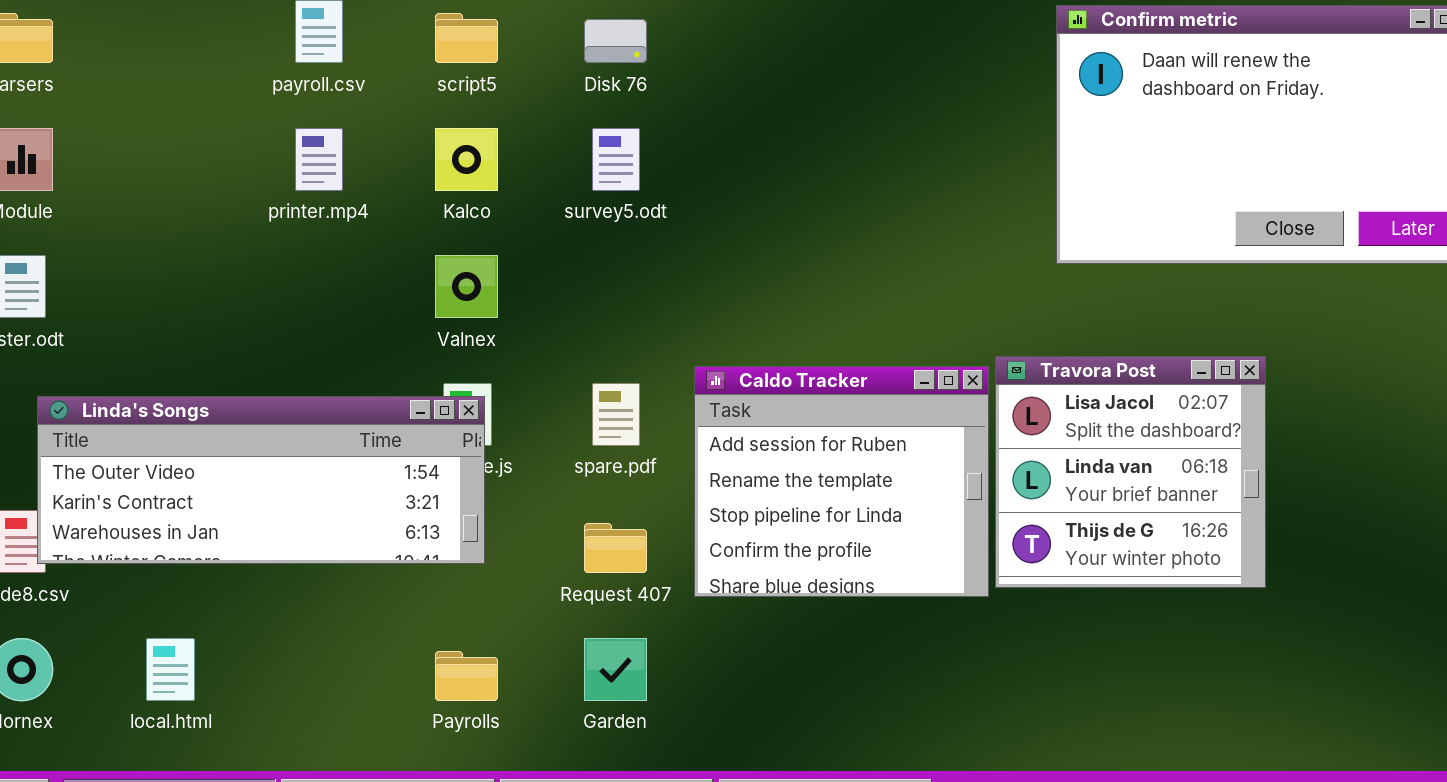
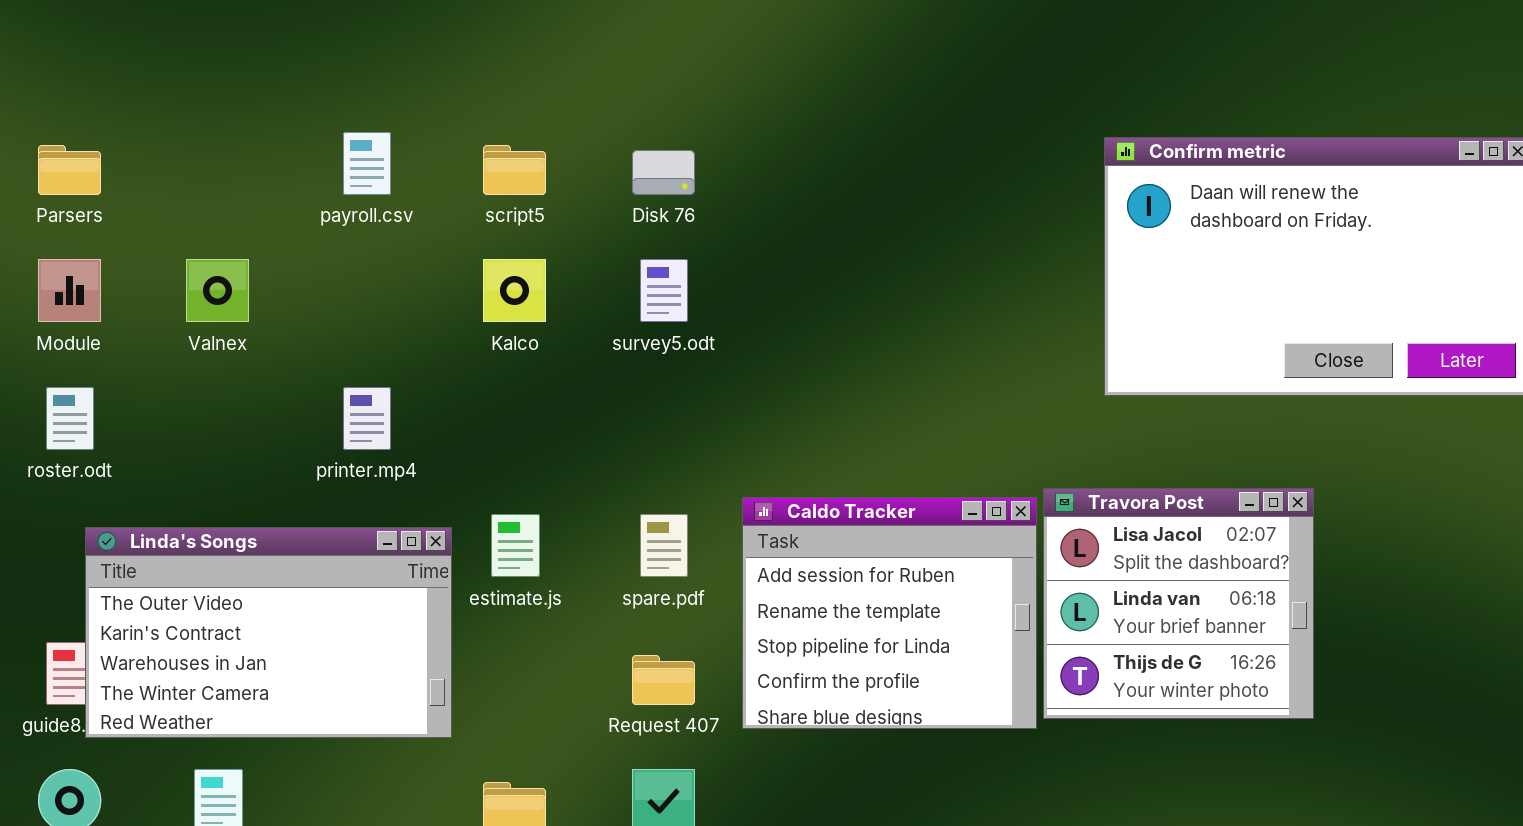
printer.mp4: [295,128,343,191] -> [343,387,391,450], moved
Valnex: [435,255,498,318] -> [186,259,249,322], moved
Linda's Songs: [37,396,485,564] -> [85,527,452,738], resized

